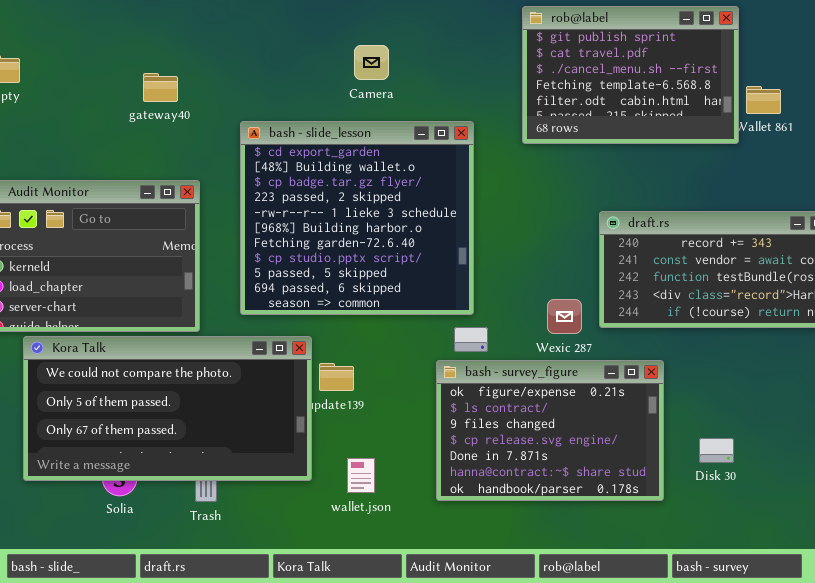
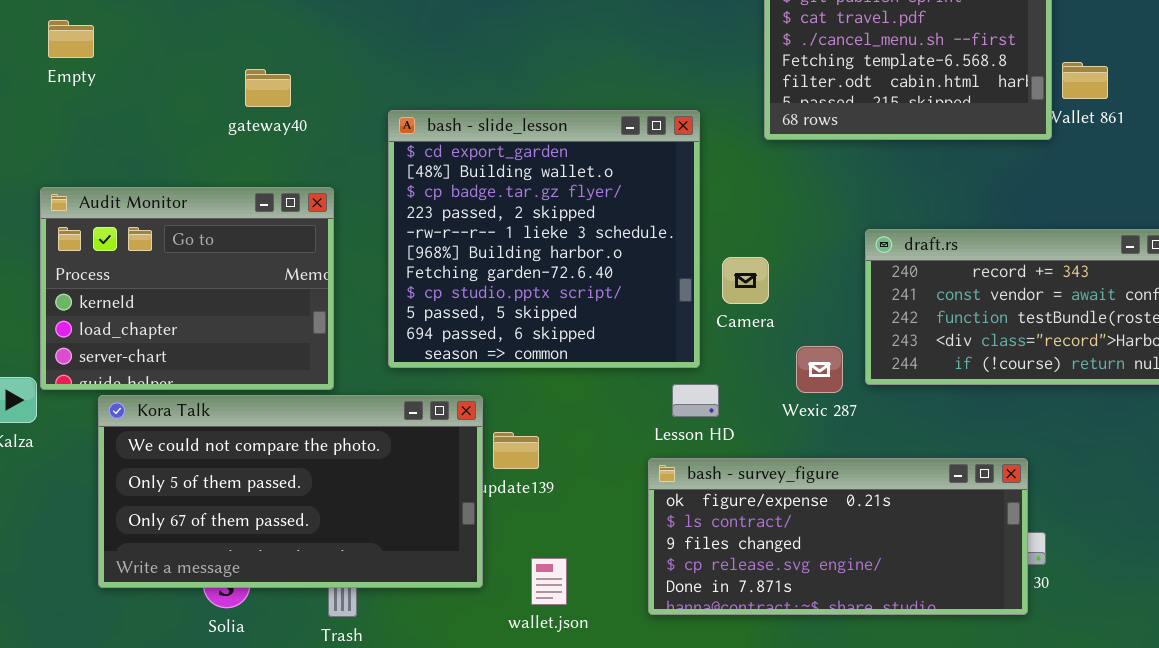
Camera: [354,45,389,80] -> [722,257,769,304], moved
gateway40: [143,73,178,102] -> [245,69,291,107], moved
bash - survey_figure: [436,360,664,501] -> [648,458,1028,615], resized

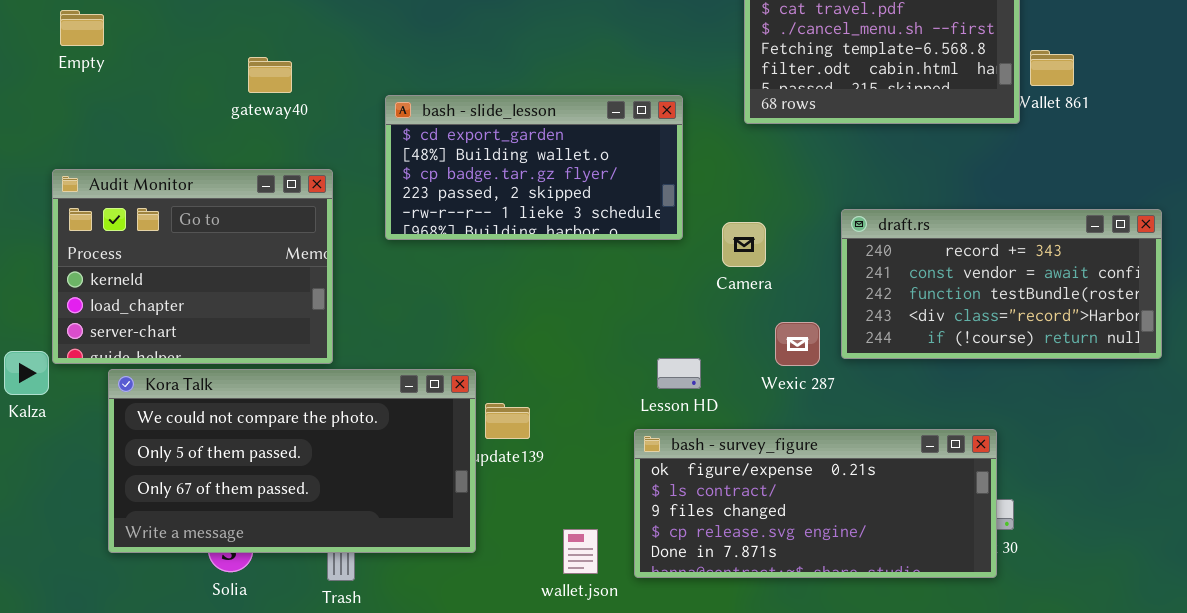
bash - slide_lesson: [388,110,700,368] -> [385,95,683,240], resized
Camera: [722,257,769,304] -> [722,222,766,267], moved
wallet.json: [531,558,567,605] -> [563,529,598,574], moved

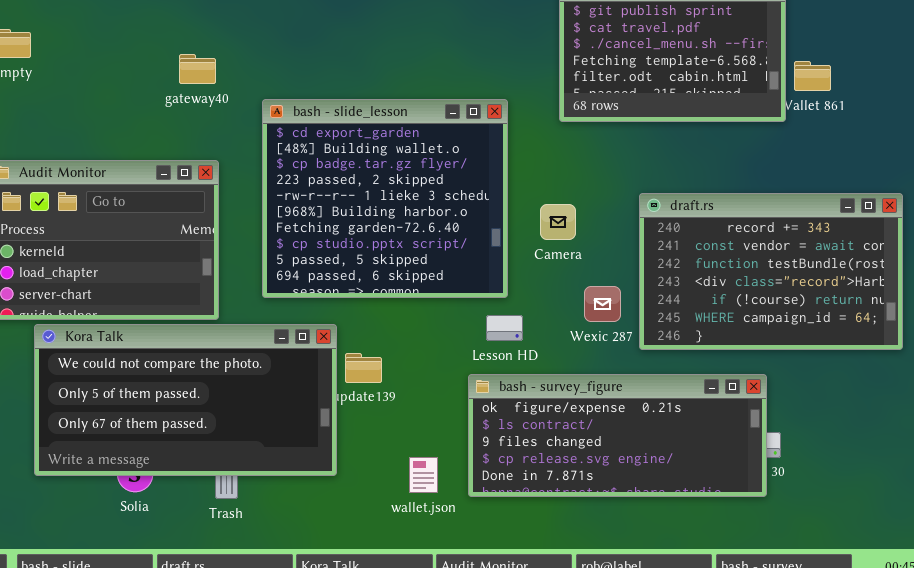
gateway40: [248,57,292,93] -> [179,54,216,84], moved
bash - slide_lesson: [385,95,683,240] -> [262,99,508,298], resized
draft.rs: [841,209,1162,359] -> [639,193,903,350], resized

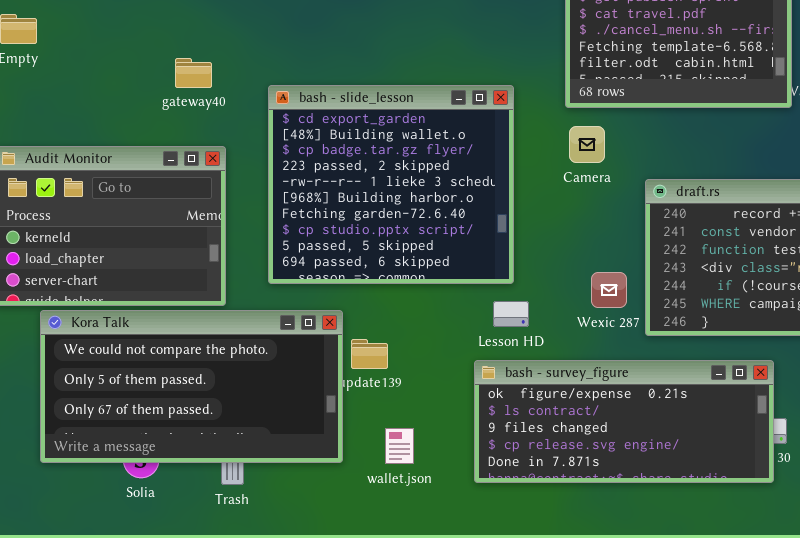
gateway40: [179,54,216,84] -> [175,58,212,88], moved
Camera: [540,204,576,240] -> [569,126,605,163], moved
wallet.json: [409,457,438,493] -> [385,428,414,464], moved

